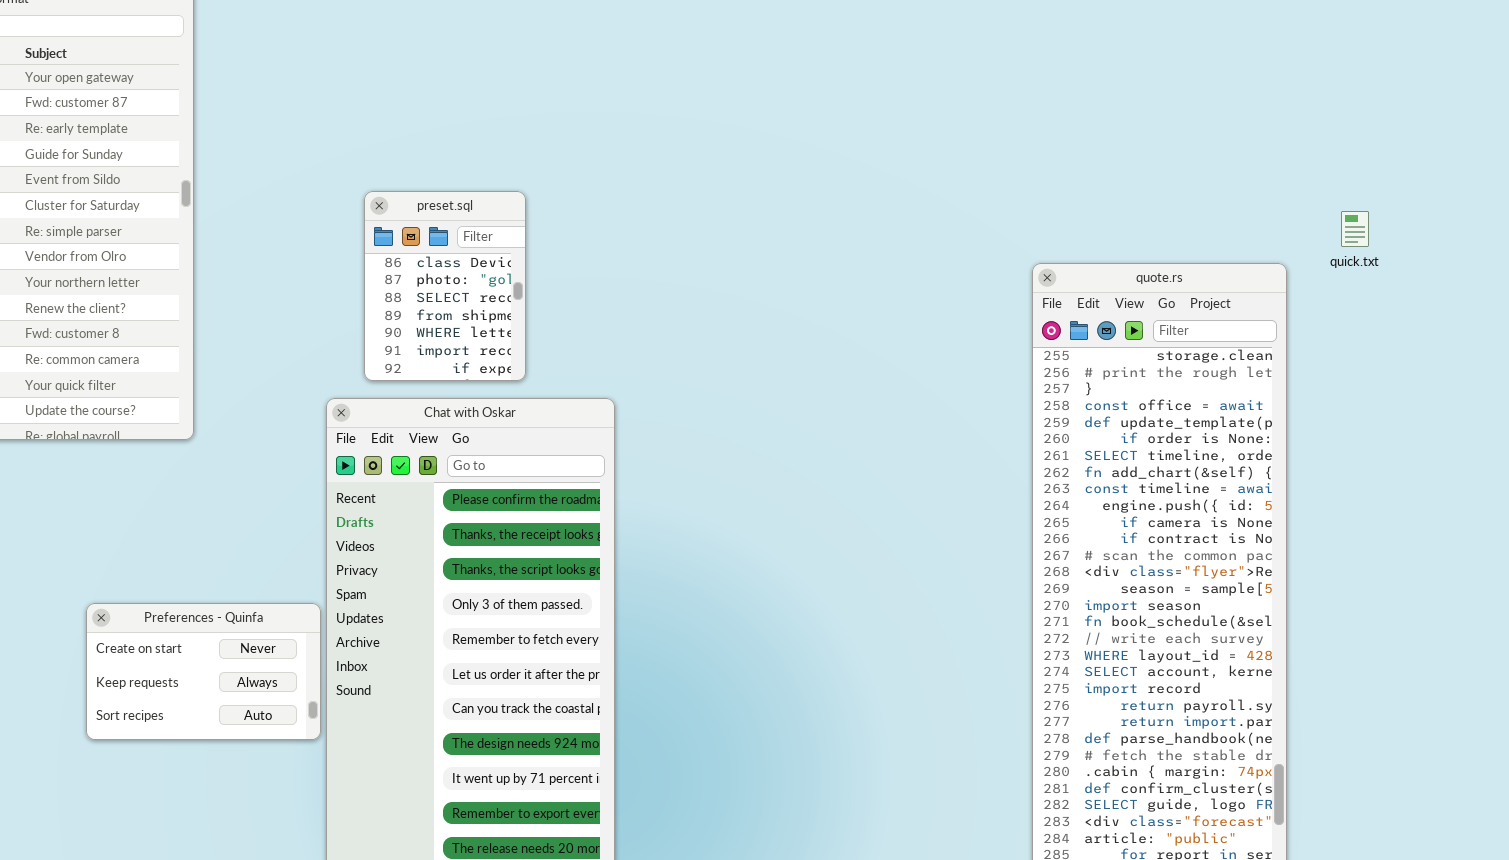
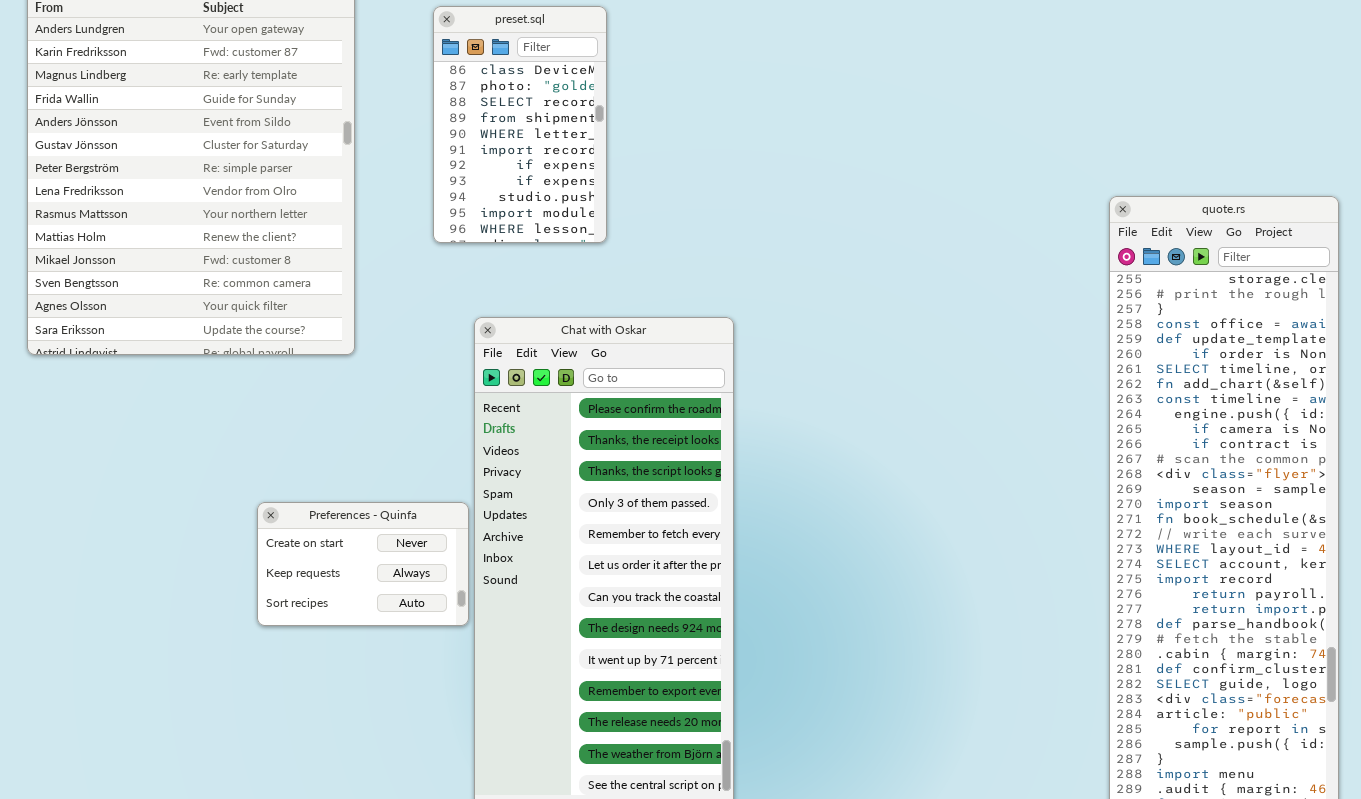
preset.sql: [364,191,526,381] -> [433,6,607,243], moved, resized

